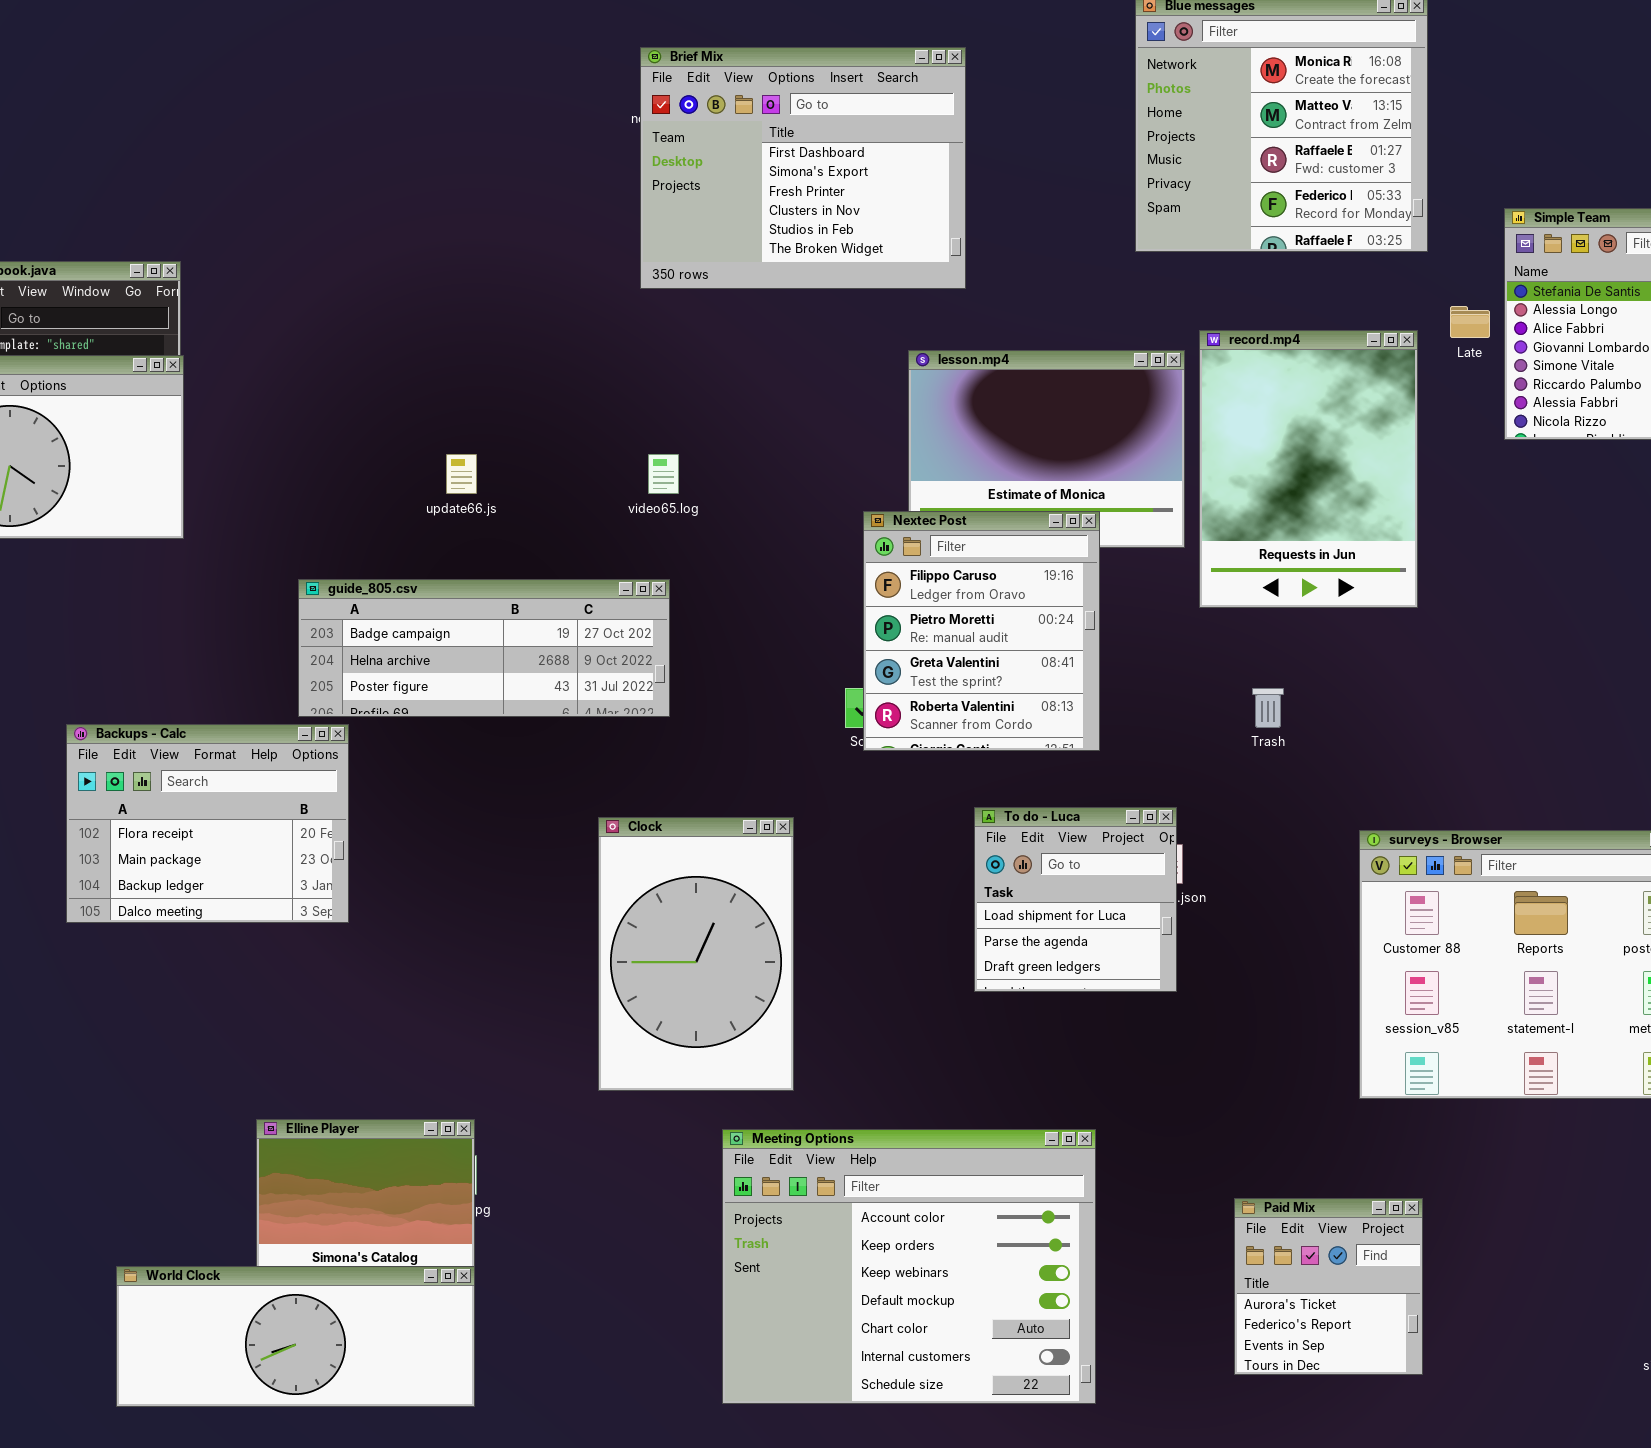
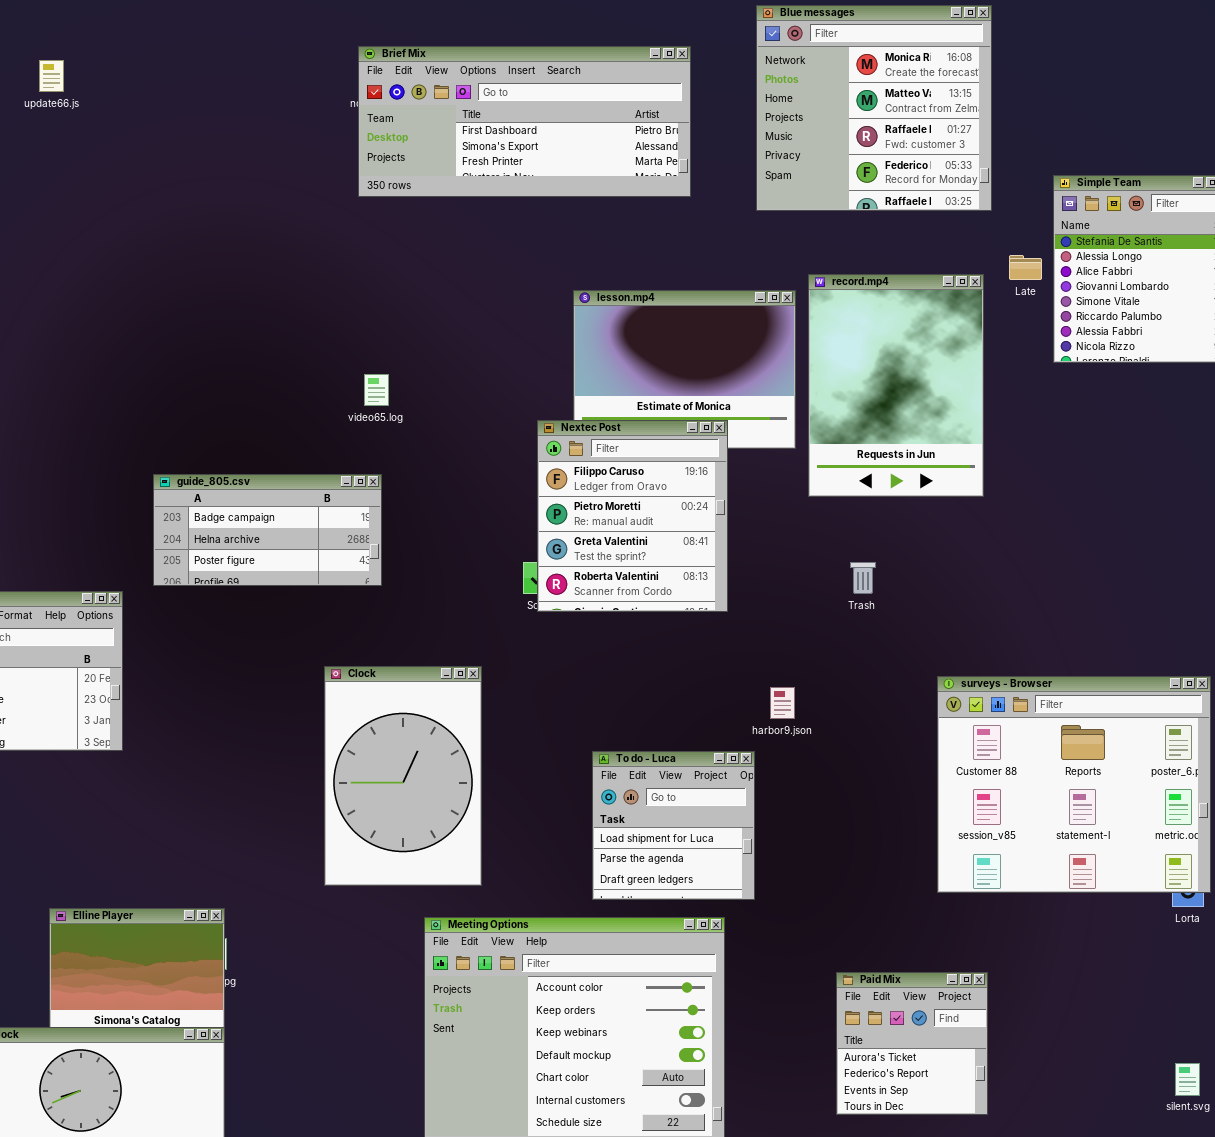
Brief Mix: [640,47,966,289] -> [358,46,691,197], resized
update66.js: [446,454,477,494] -> [39,60,64,92], moved
guide_805.csv: [298,579,670,717] -> [153,474,382,586], resized
To do - Luca: [974,807,1177,992] -> [592,751,755,900], moved

